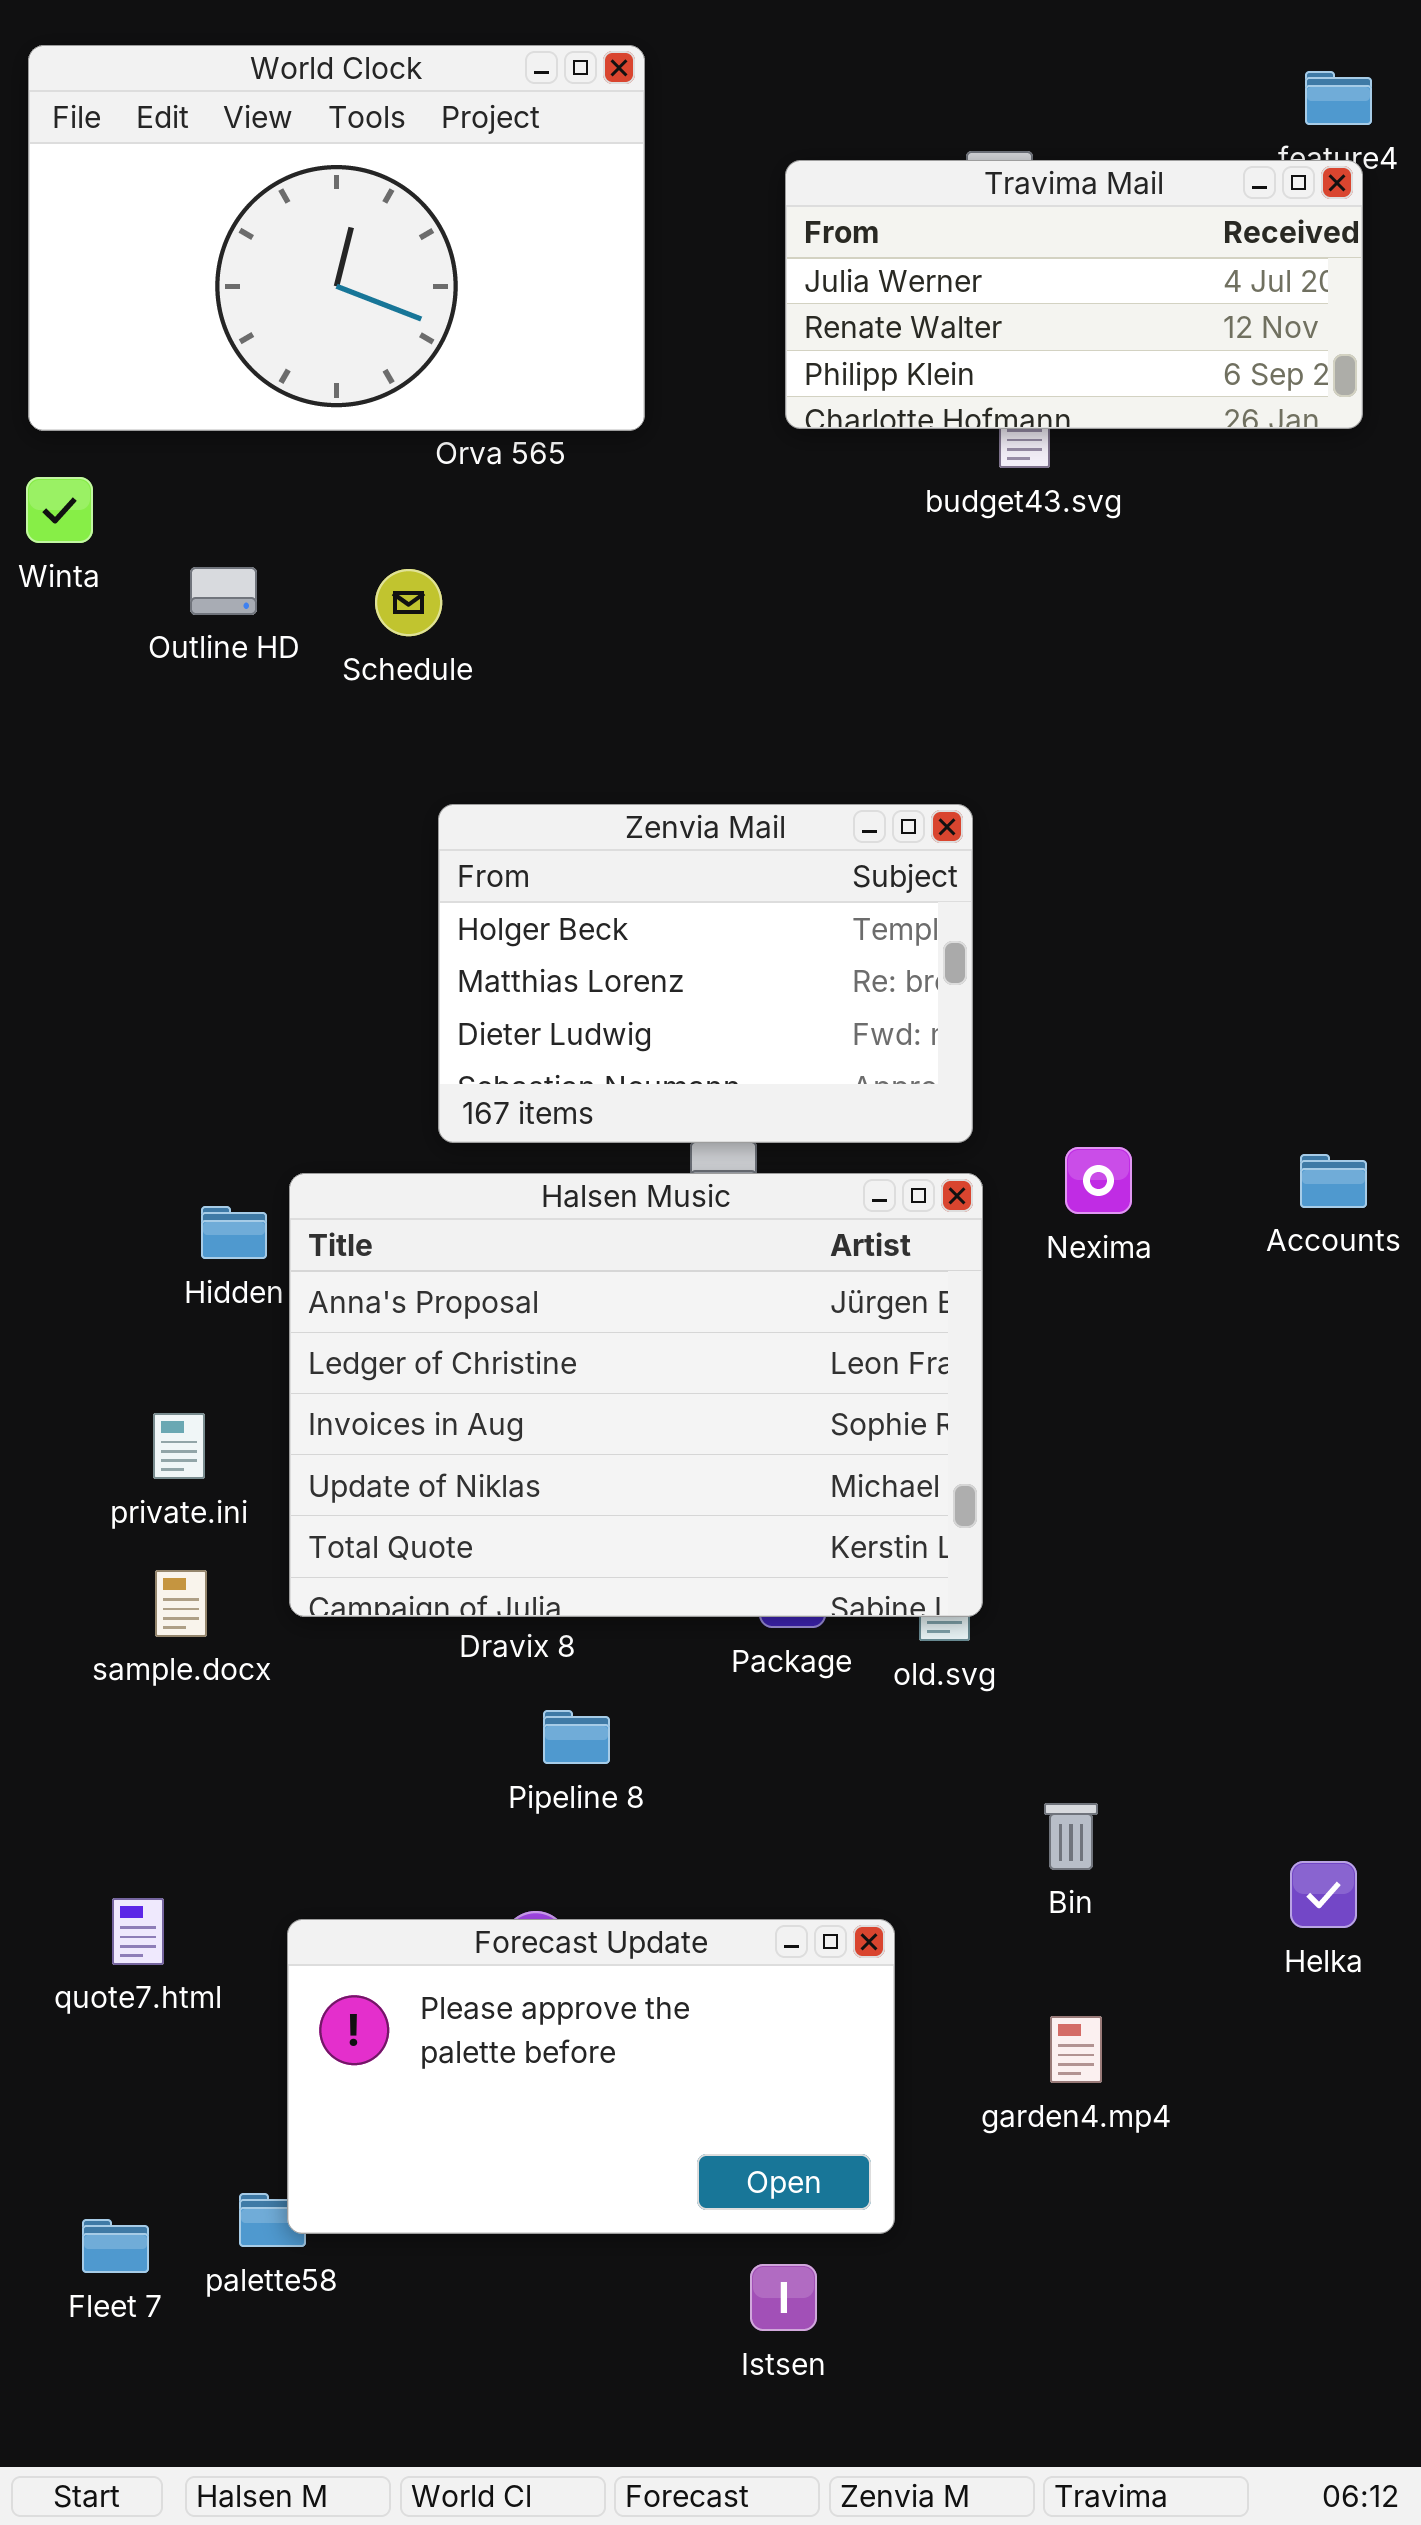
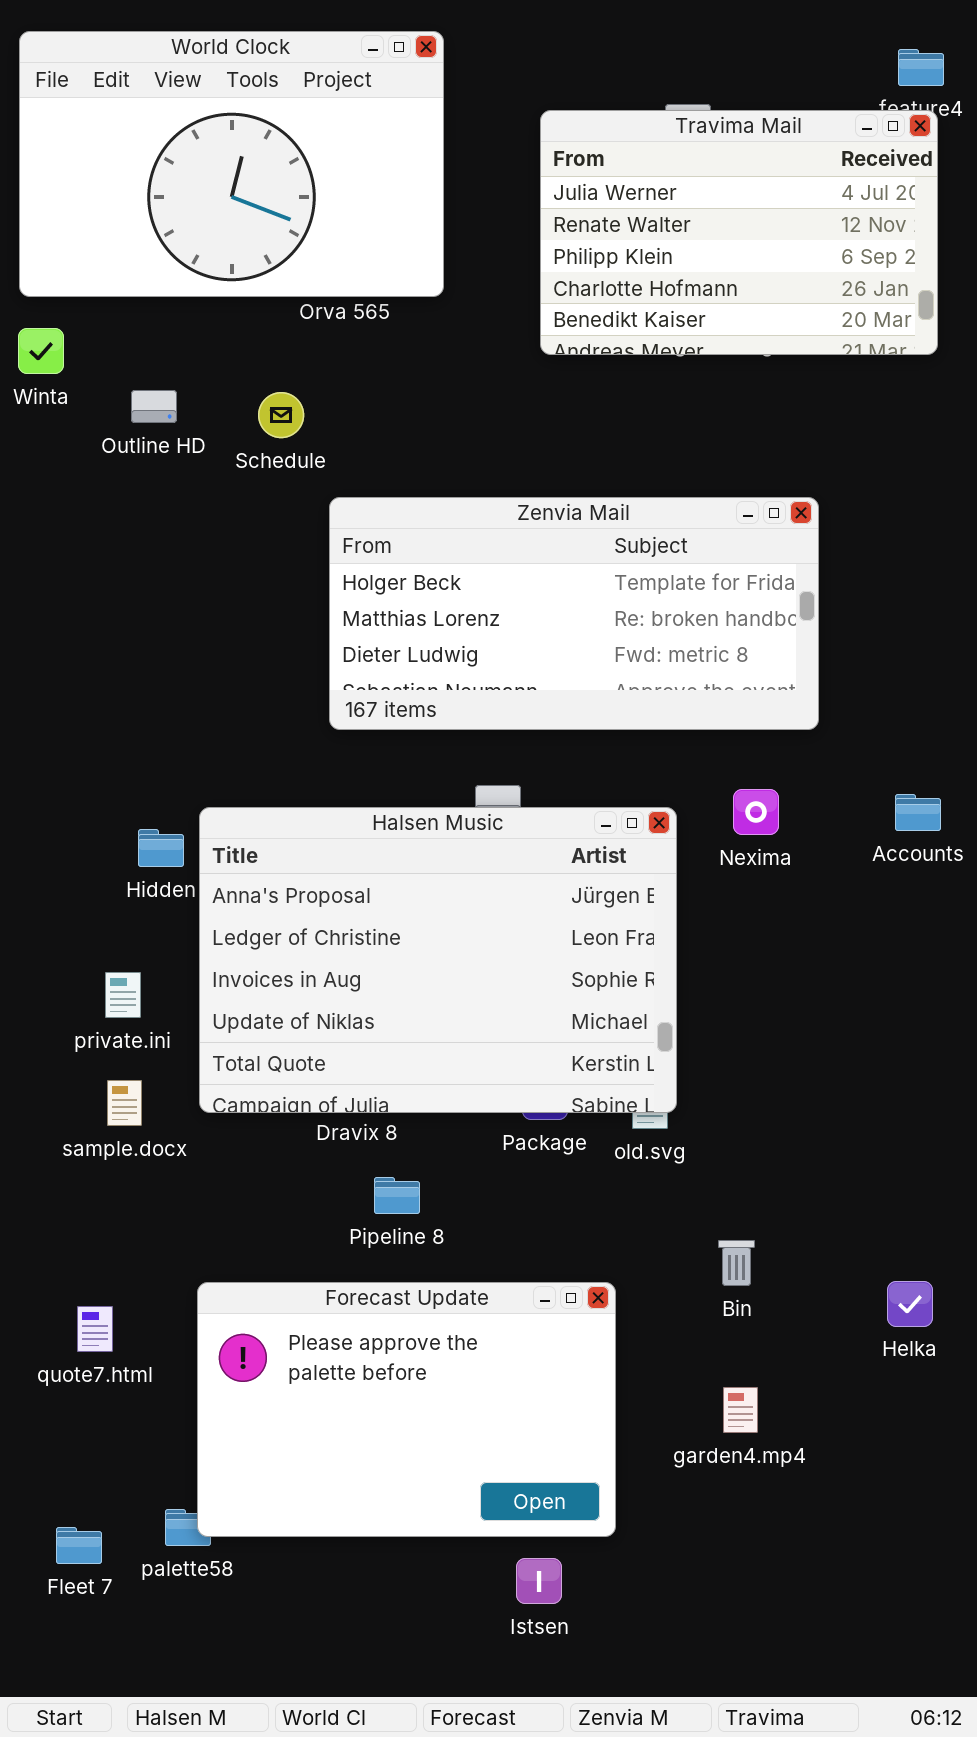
Travima Mail: [785,160,1363,429] -> [540,110,938,355], resized
Zenvia Mail: [438,804,973,1143] -> [329,497,819,730], moved, resized
Forecast Update: [287,1919,895,2234] -> [197,1282,616,1537], resized

